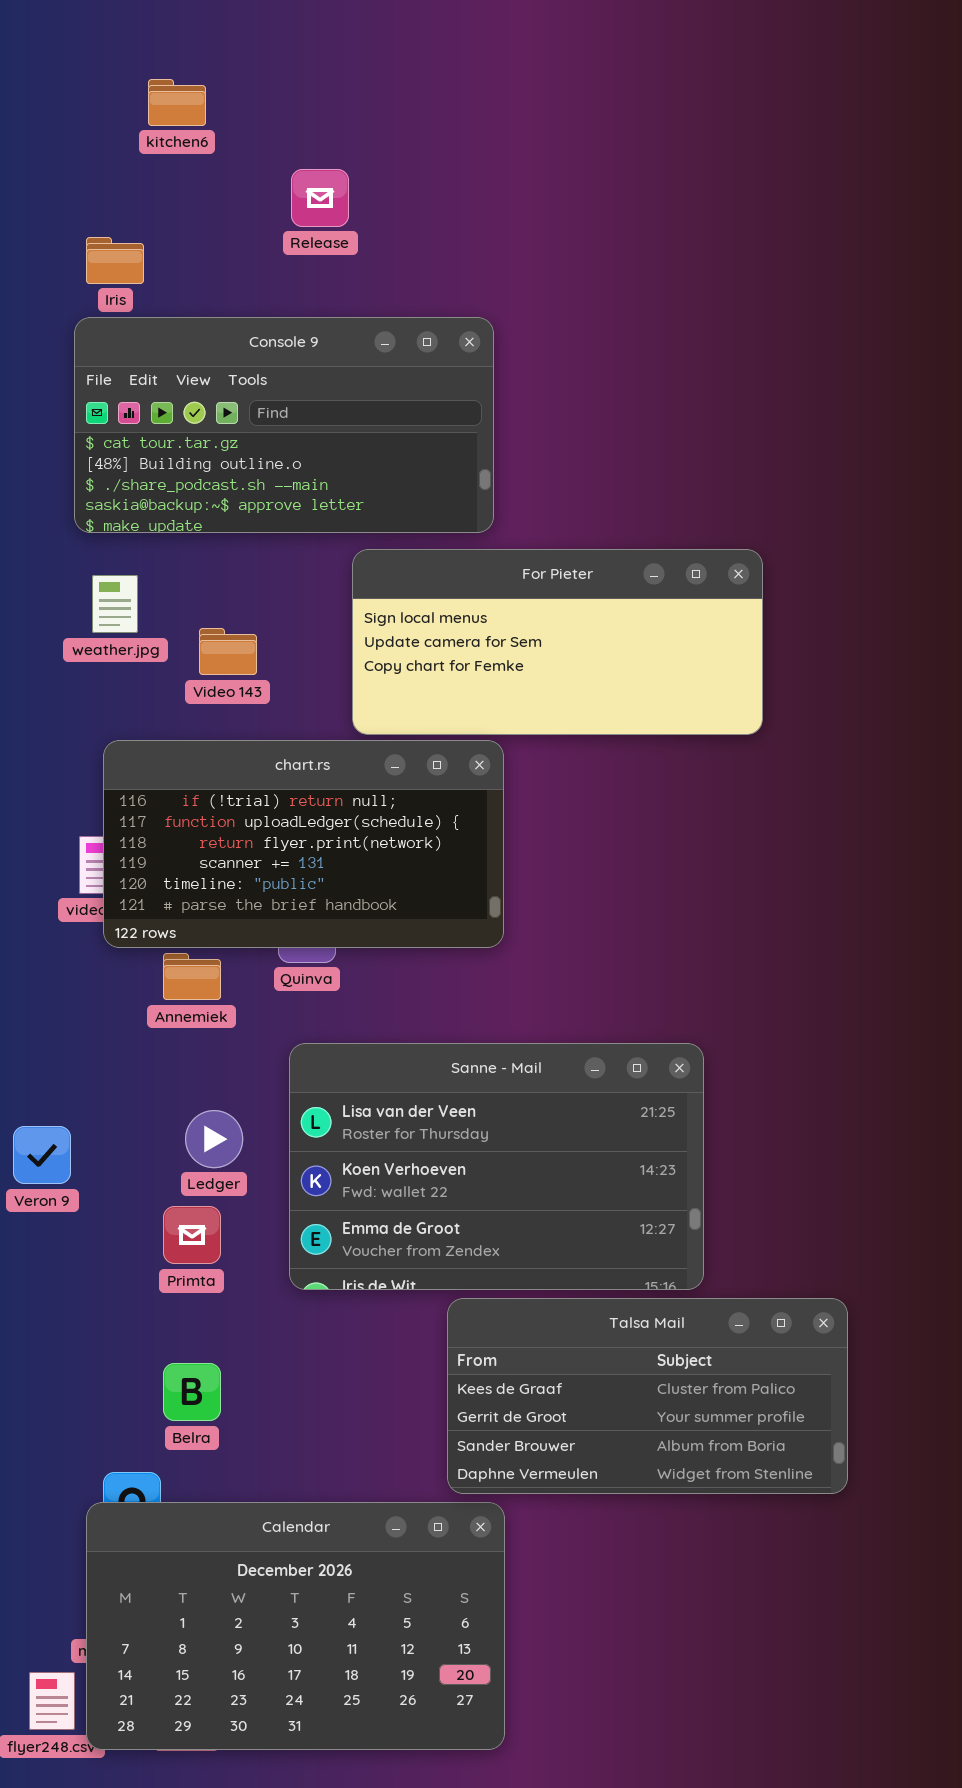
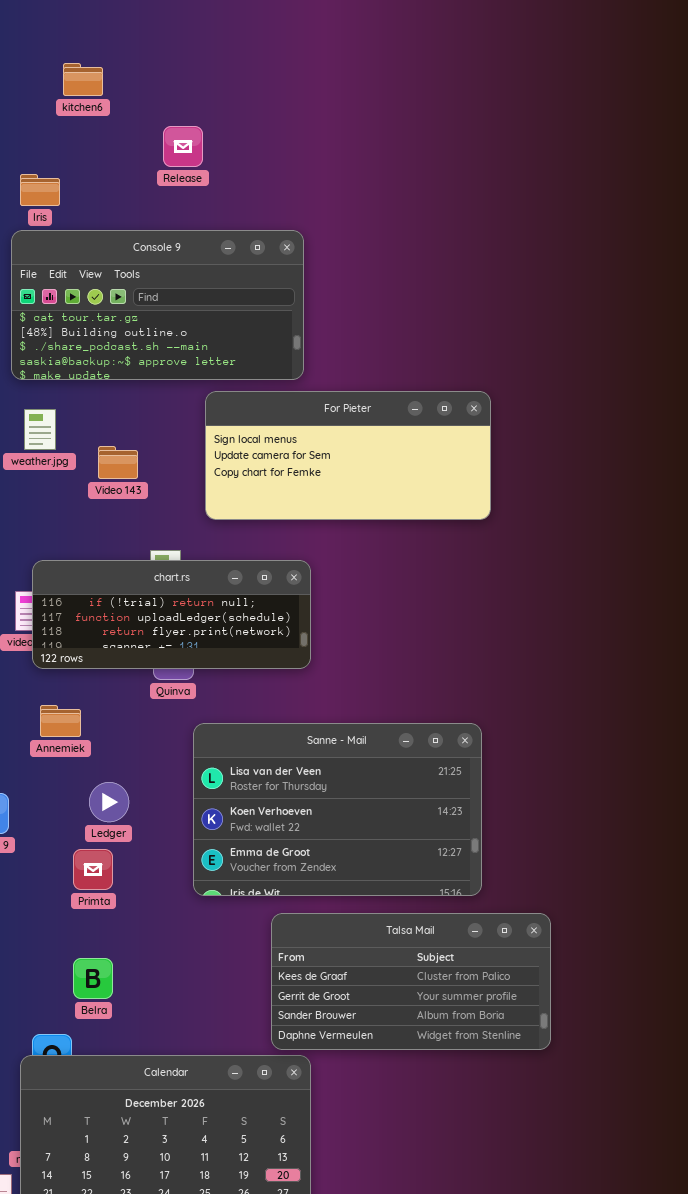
chart.rs: [103,740,504,948] -> [32,560,311,669], resized
Annemiek: [163,953,221,1000] -> [40,705,81,737], moved
Sanne - Mail: [289,1043,704,1290] -> [193,723,482,896], moved

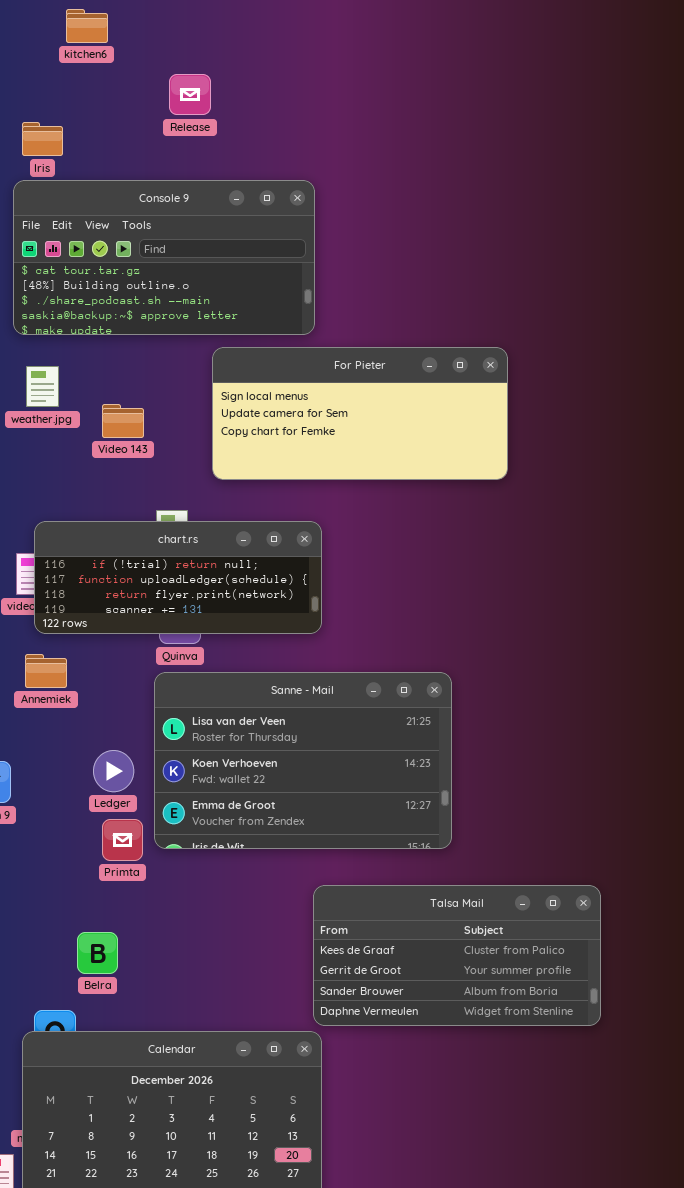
Annemiek: [40,705,81,737] -> [25,654,67,688], moved
Sanne - Mail: [193,723,482,896] -> [154,672,452,849], moved
Primta: [73,849,113,890] -> [102,819,143,861], moved
Talsa Mail: [271,913,551,1050] -> [313,885,601,1026], moved

